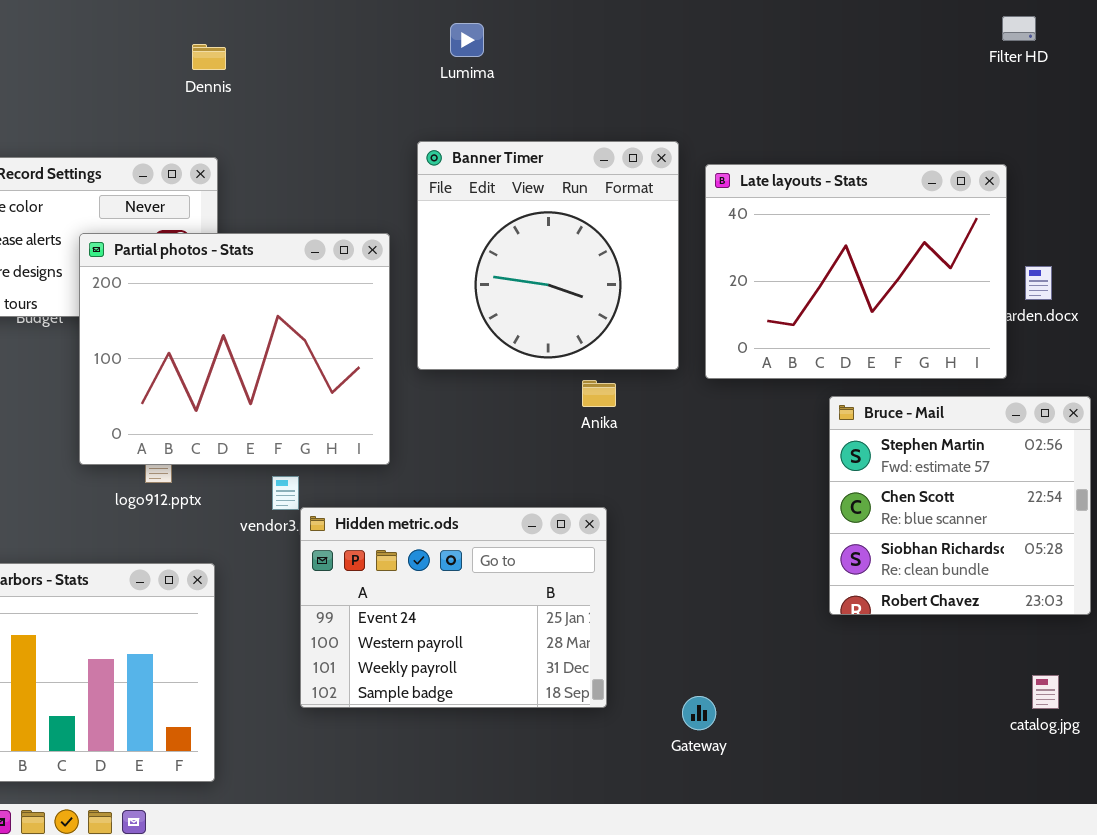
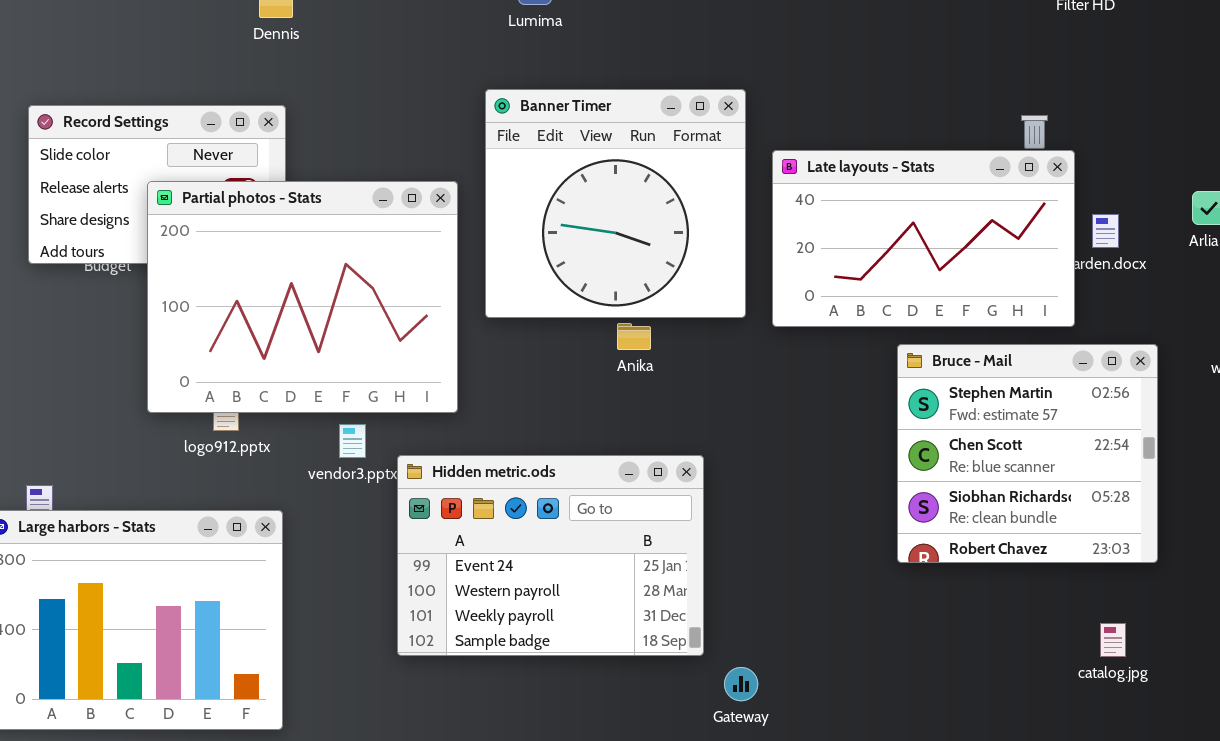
Late layouts - Stats: [705,164,1007,379] -> [772,150,1075,327], resized
Anika: [582,380,616,407] -> [617,323,651,350], moved
Hidden metric.ods: [300,507,607,708] -> [397,455,704,656], moved
Gateway: [682,696,716,730] -> [724,667,758,701], moved

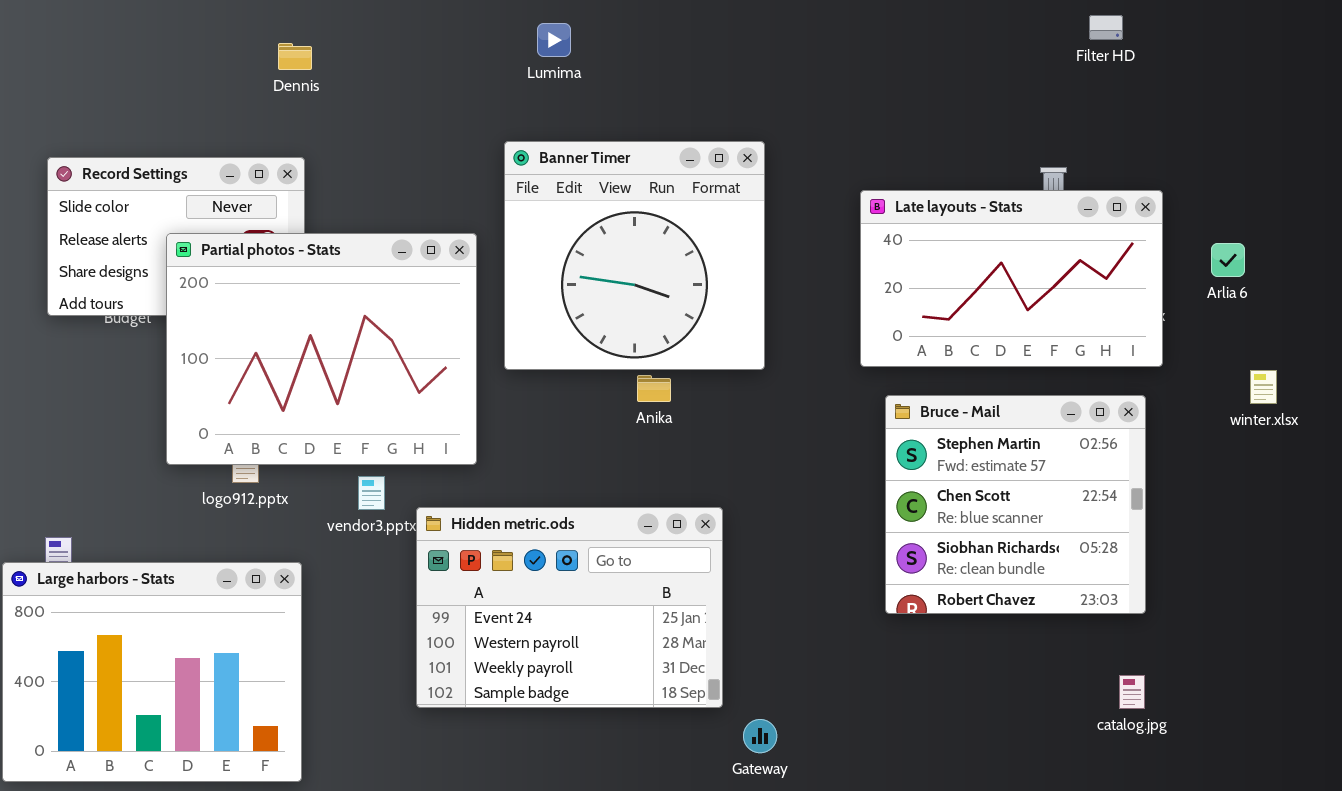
Late layouts - Stats: [772,150,1075,327] -> [860,190,1163,367], moved
Bruce - Mail: [897,344,1158,563] -> [885,395,1146,614], moved

